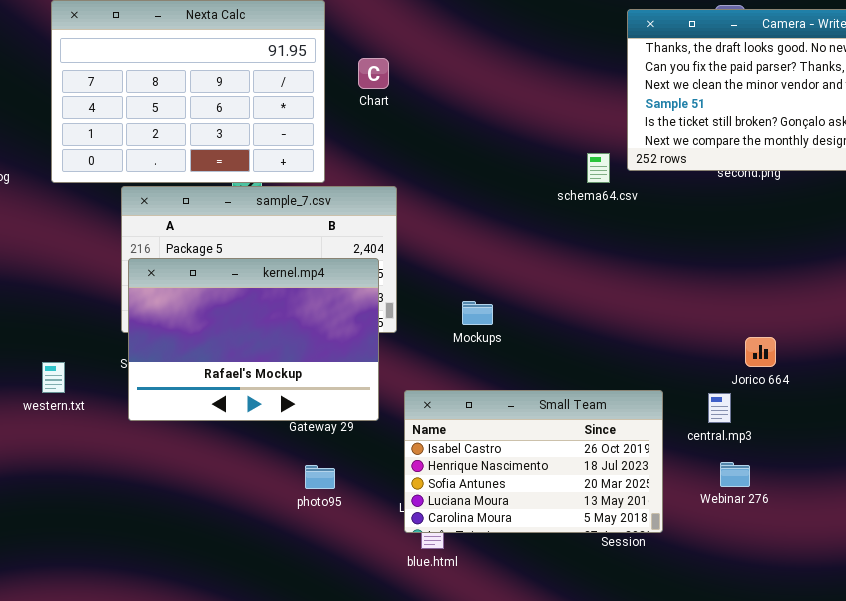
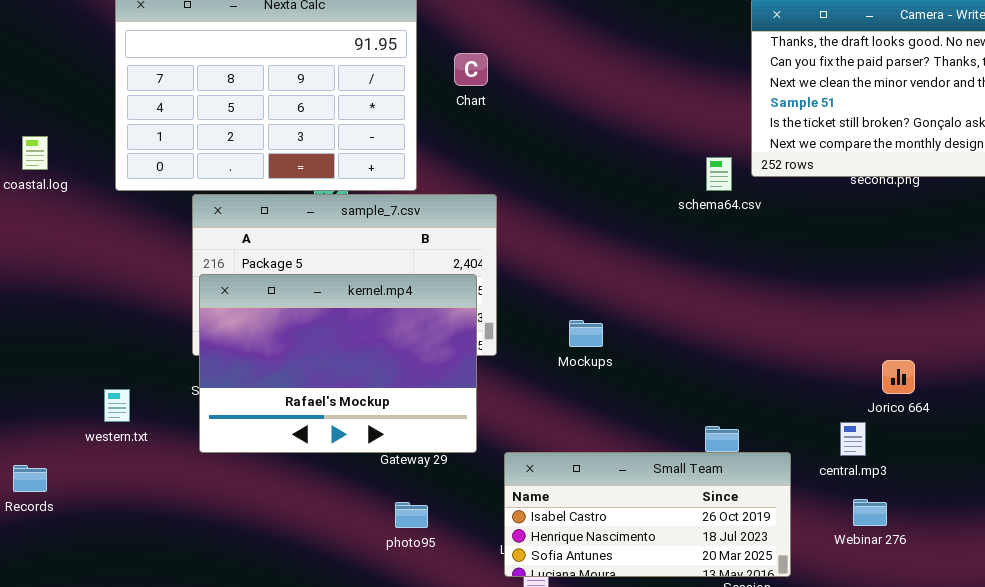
Small Team: [404,390,663,533] -> [504,452,791,577], resized

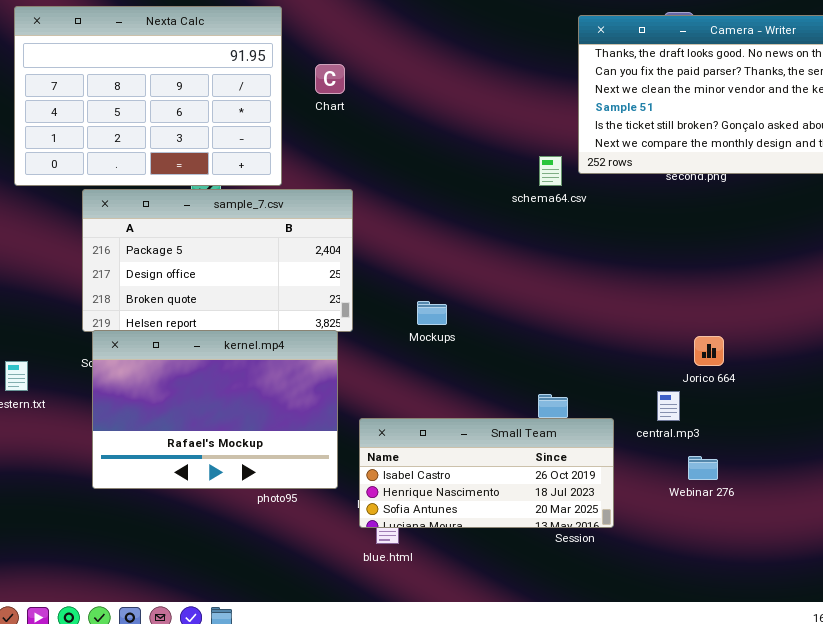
kernel.mp4: [199,274,477,453] -> [92,330,338,489], moved
Webinar 276: [853,499,887,526] -> [688,456,718,480], moved

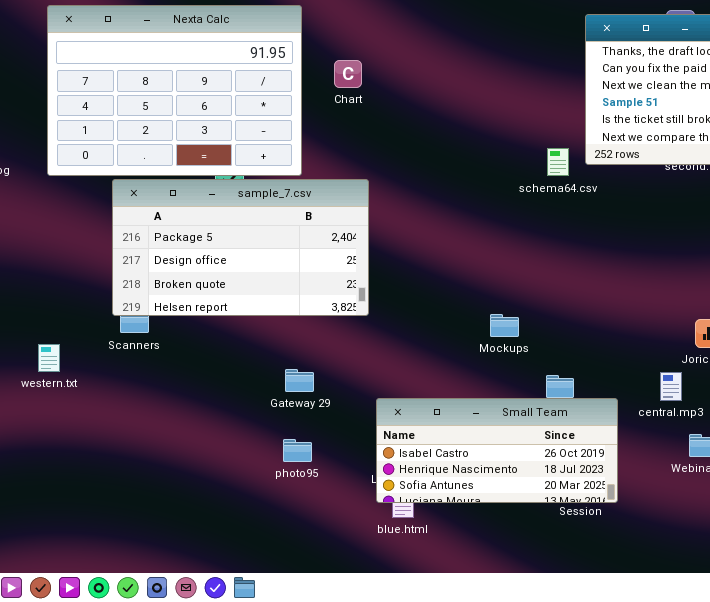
Mockups: [417,301,447,325] -> [490,314,519,337], moved
kernel.mp4: [92,330,338,489] -> none, closed

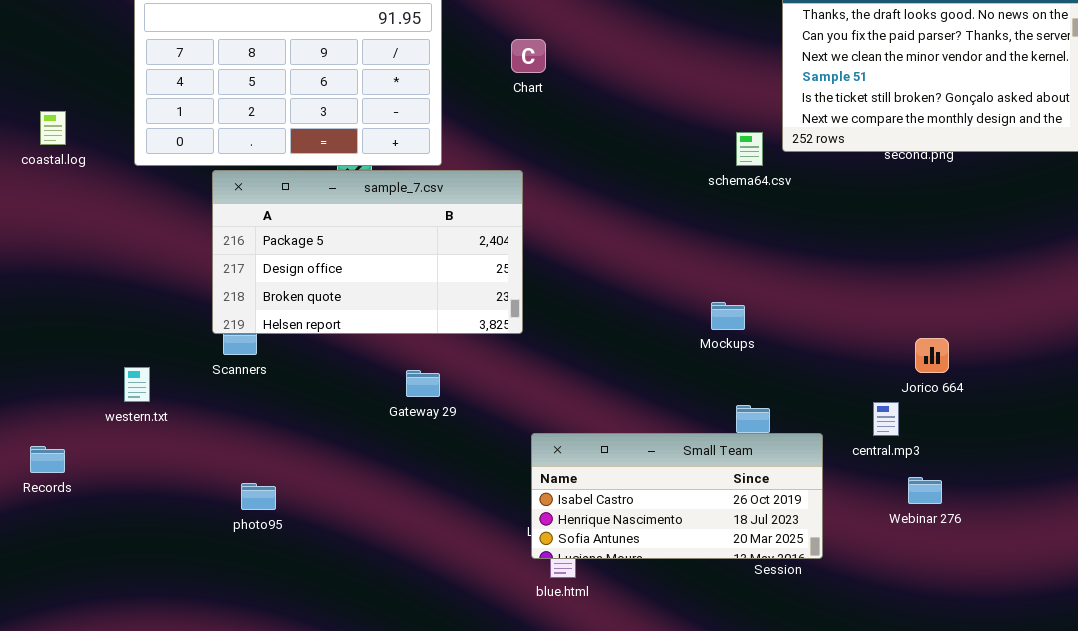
Chart: [334,60,362,88] -> [511,39,546,73], moved
Mockups: [490,314,519,337] -> [711,302,745,330], moved
Gateway 29: [285,369,314,392] -> [406,370,440,397], moved
photo95: [283,439,312,462] -> [241,483,276,510], moved

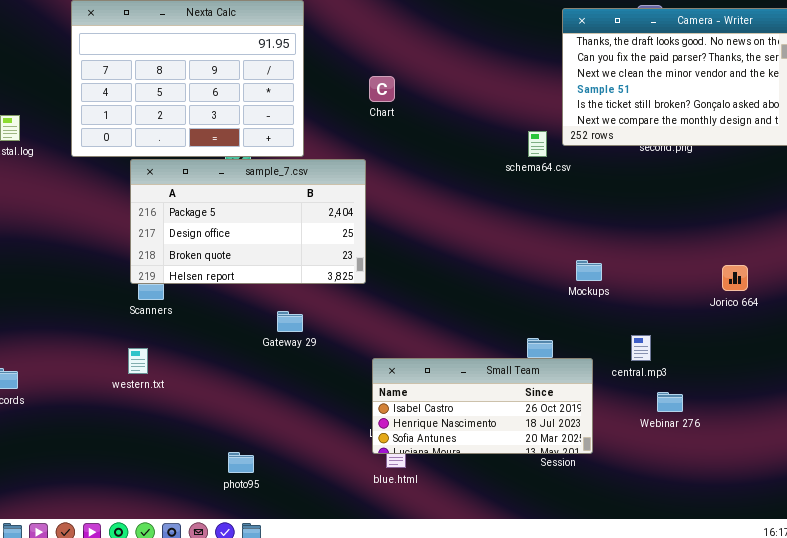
Chart: [511,39,546,73] -> [369,76,395,102], moved
Mockups: [711,302,745,330] -> [576,260,602,281], moved
Jorico 664: [915,338,949,373] -> [722,265,748,291], moved
western.txt: [124,367,150,402] -> [128,348,148,374], moved
photo95: [241,483,276,510] -> [228,452,254,473], moved

